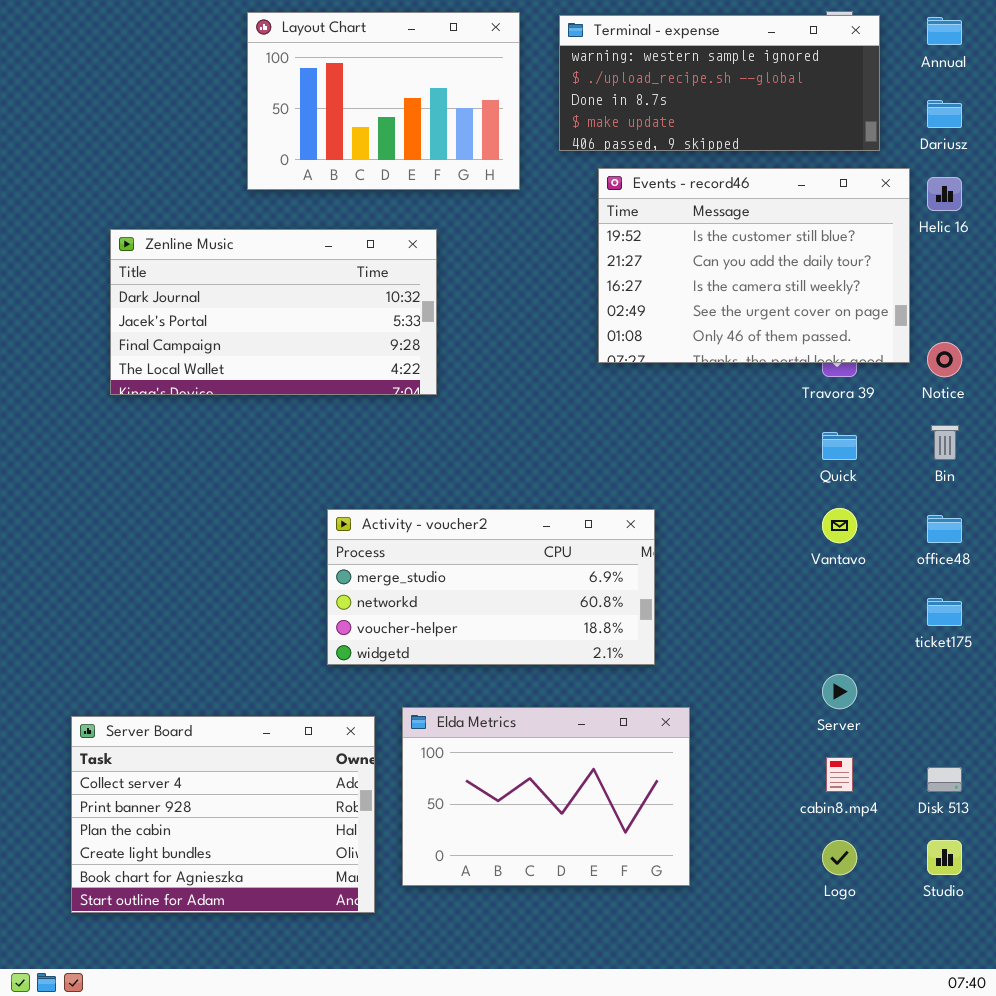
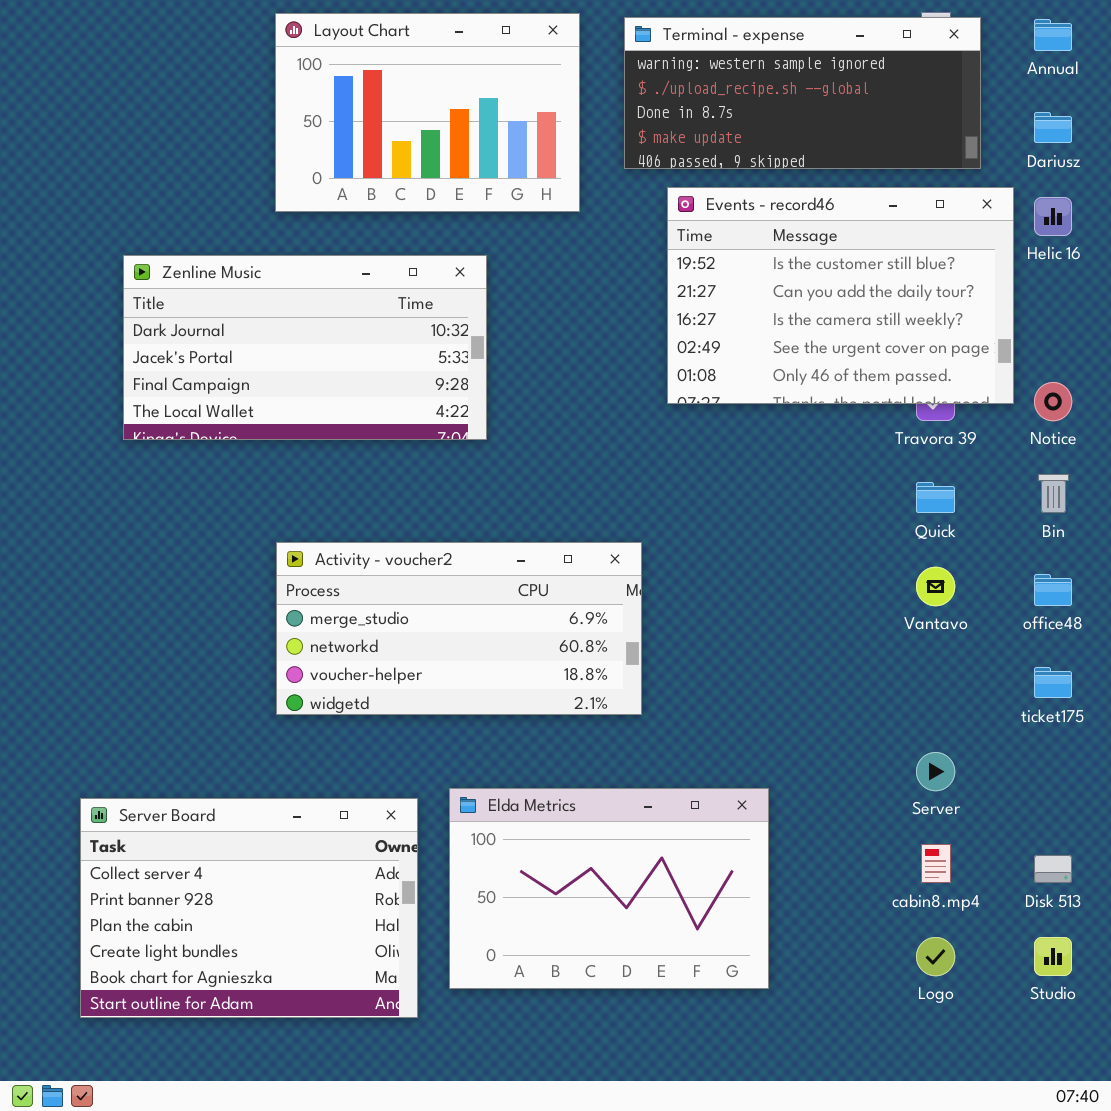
Activity - voucher2: [327,509,655,665] -> [276,542,642,715], moved

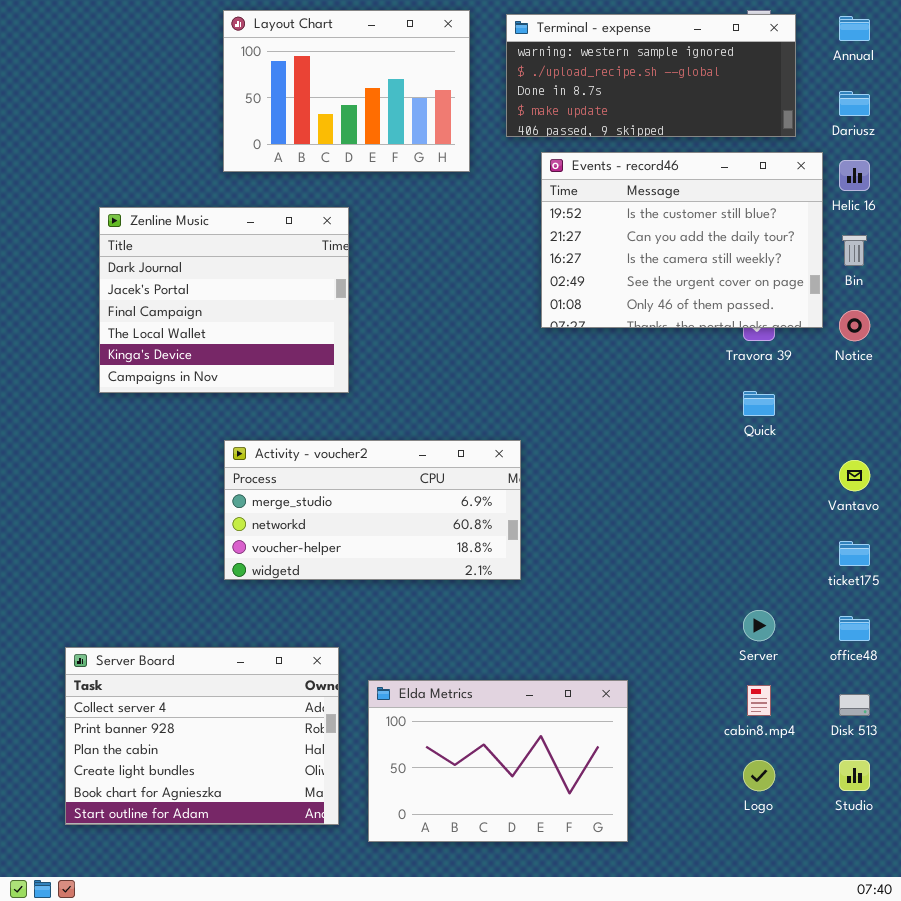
Zenline Music: [123,255,487,440] -> [99,207,349,393], resized
Bin: [1038,474,1069,513] -> [842,235,867,266], moved
Vantavo: [916,567,955,606] -> [839,460,870,491], moved
office48: [1034,574,1072,606] -> [839,616,870,641], moved
Elda Metrics: [449,788,769,989] -> [368,680,628,842], moved

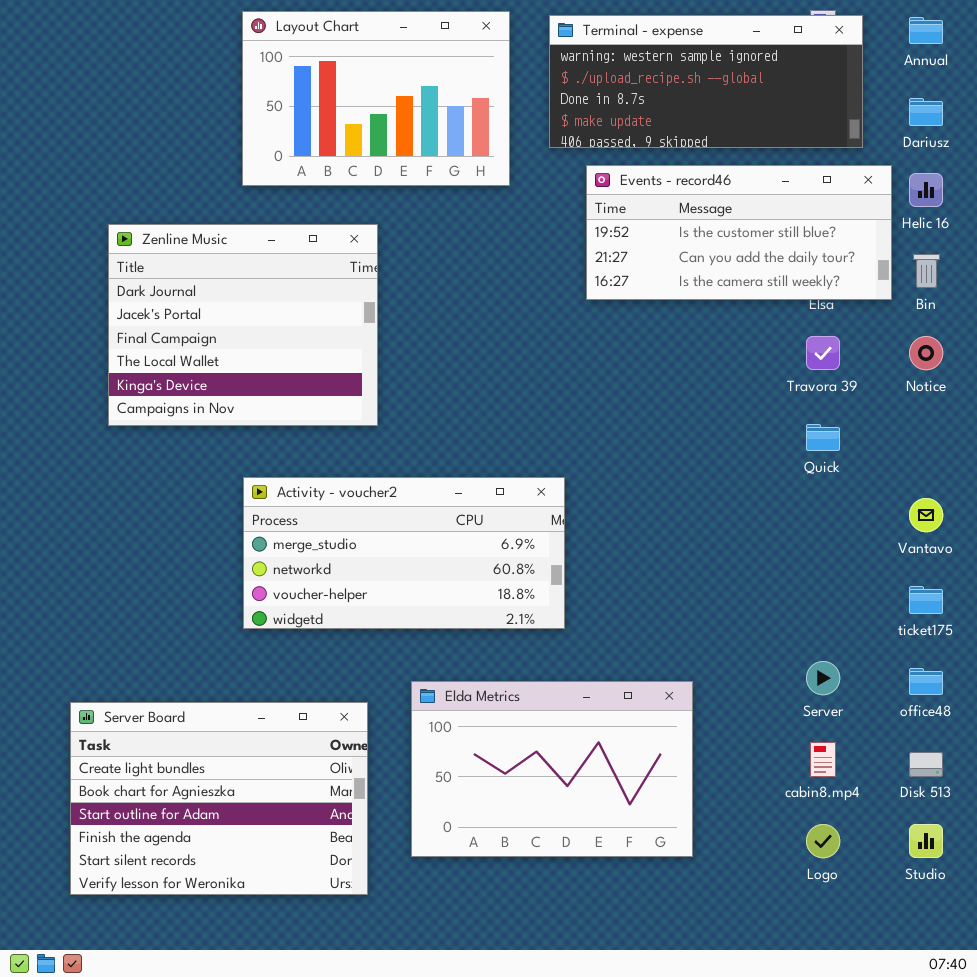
Events - record46: [541,152,823,328] -> [586,165,892,300], resized
Server Board: [65,647,339,825] -> [70,702,368,895], scrolled down 3 rows
Elda Metrics: [368,680,628,842] -> [411,681,693,857], moved

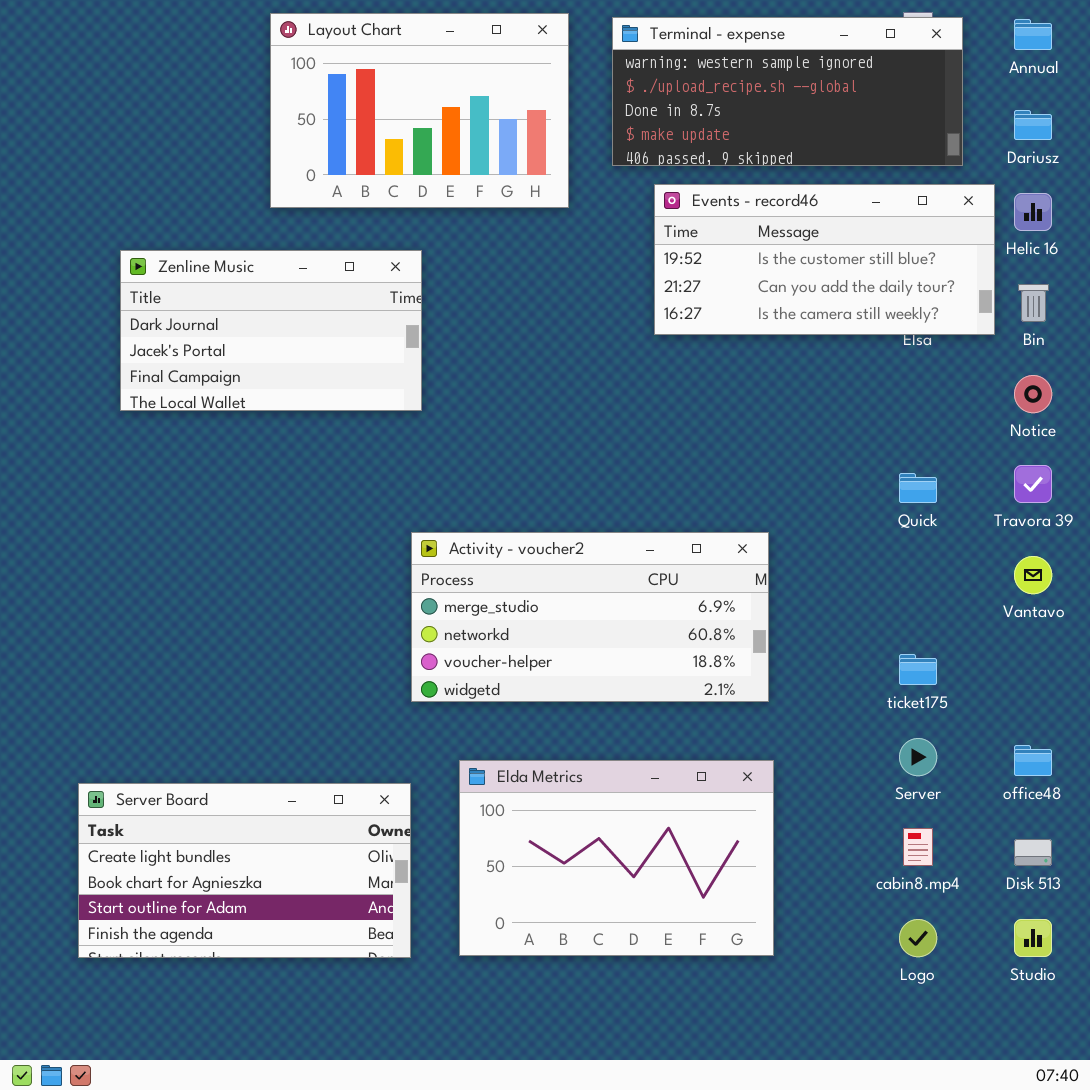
Zenline Music: [108,224,378,426] -> [120,250,422,411], resized
Travora 39: [806,336,840,370] -> [1014,465,1052,503], moved
Activity - voucher2: [243,477,565,629] -> [411,532,769,702], moved
ticket175: [909,586,943,614] -> [899,654,937,685], moved
Server Board: [70,702,368,895] -> [78,783,411,958], resized

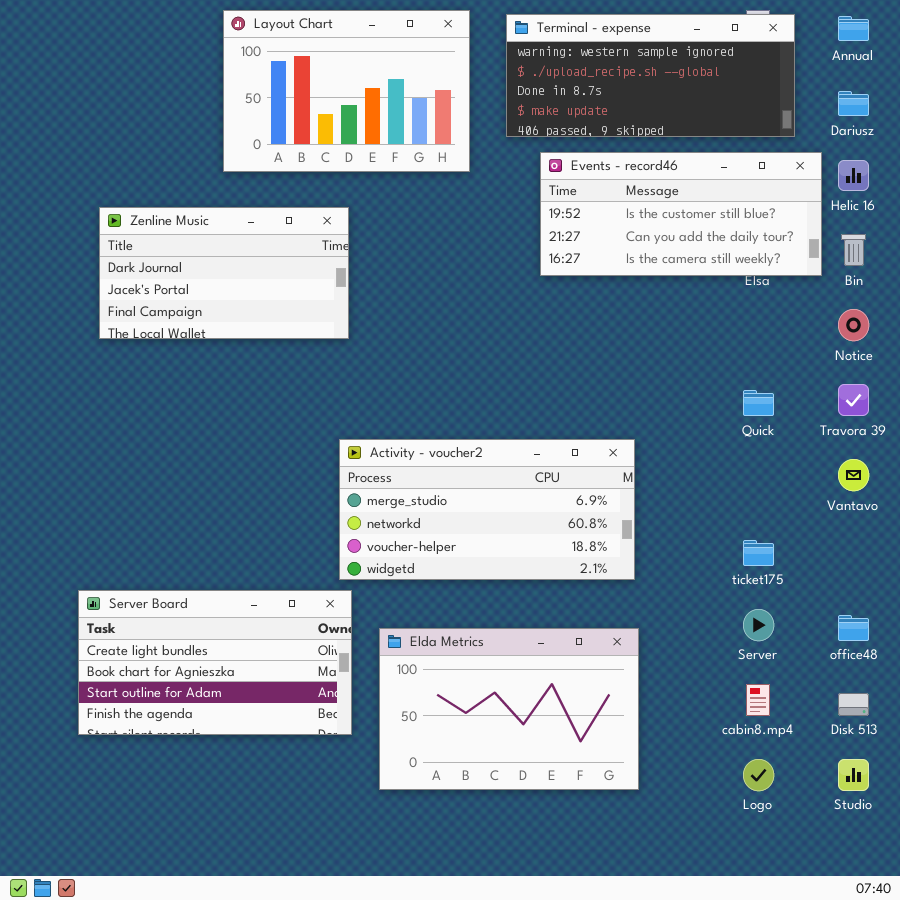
Server Board: [78,783,411,958] -> [78,590,352,735], moved

